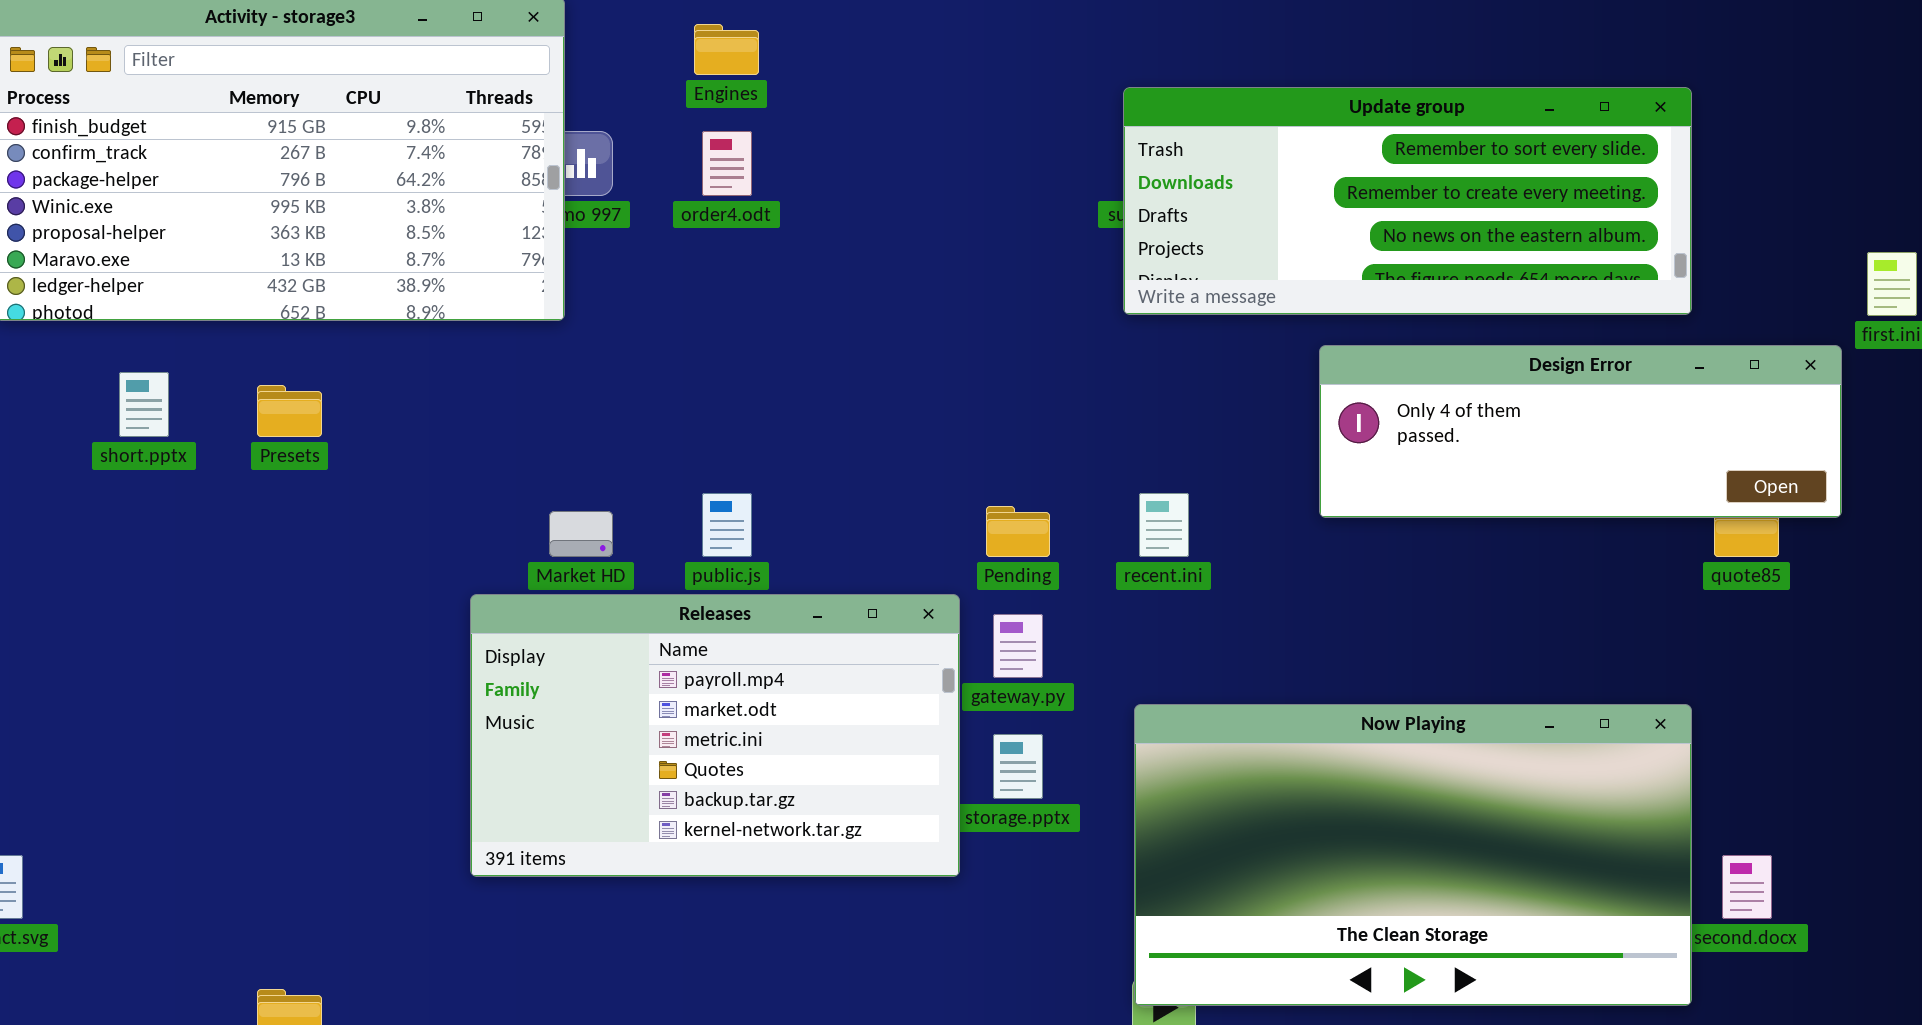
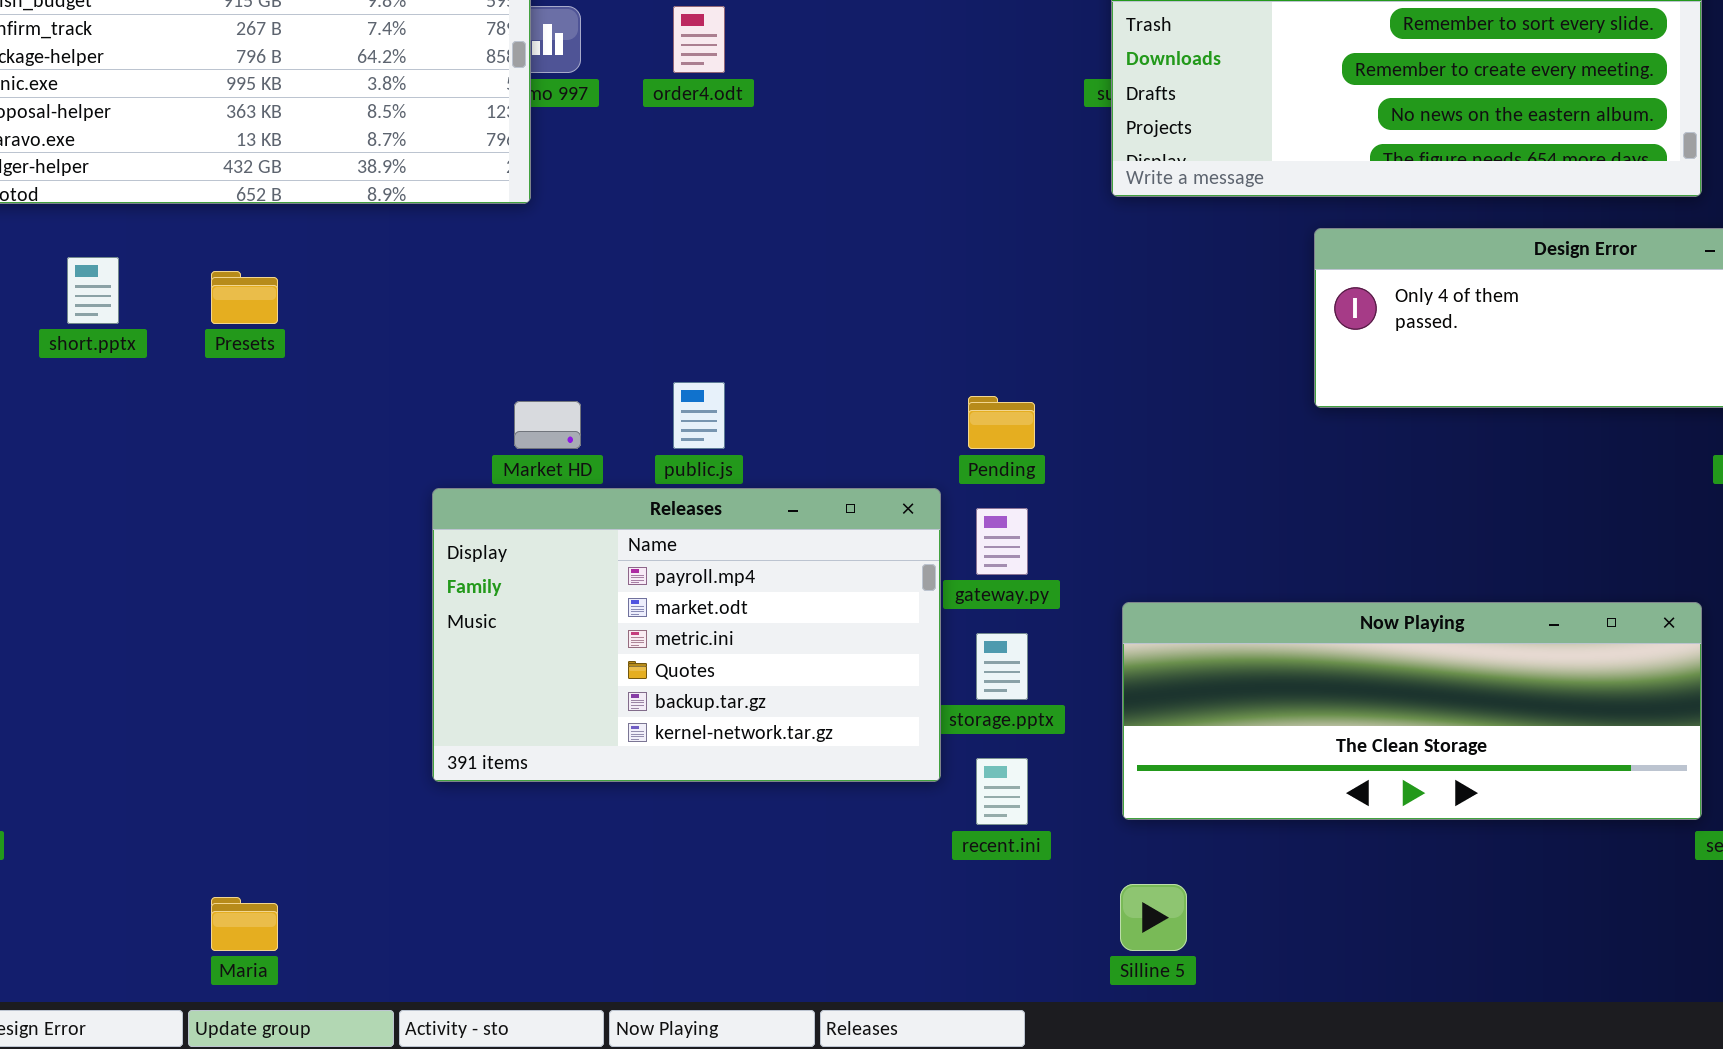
recent.ini: [1139,493,1189,557] -> [976,758,1028,825], moved
Now Playing: [1134,704,1692,1006] -> [1122,602,1702,820], resized

